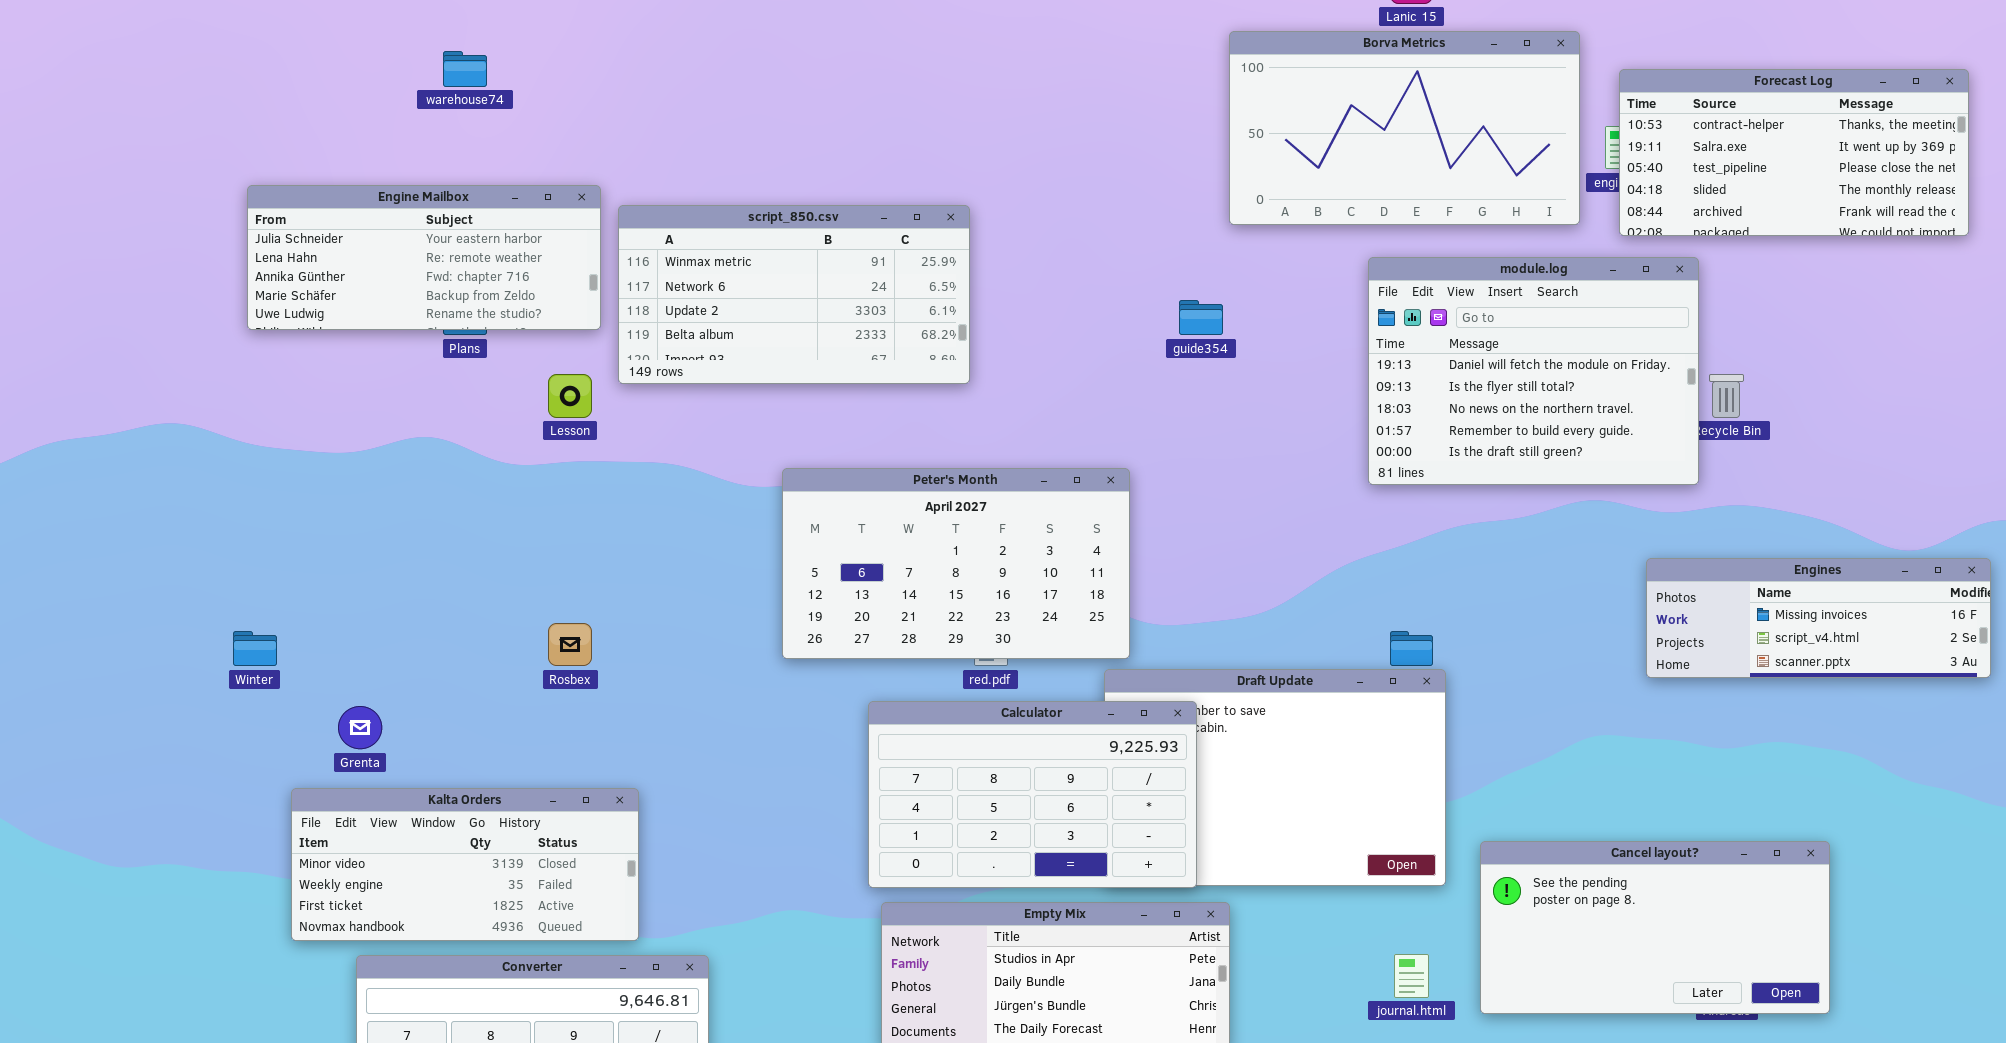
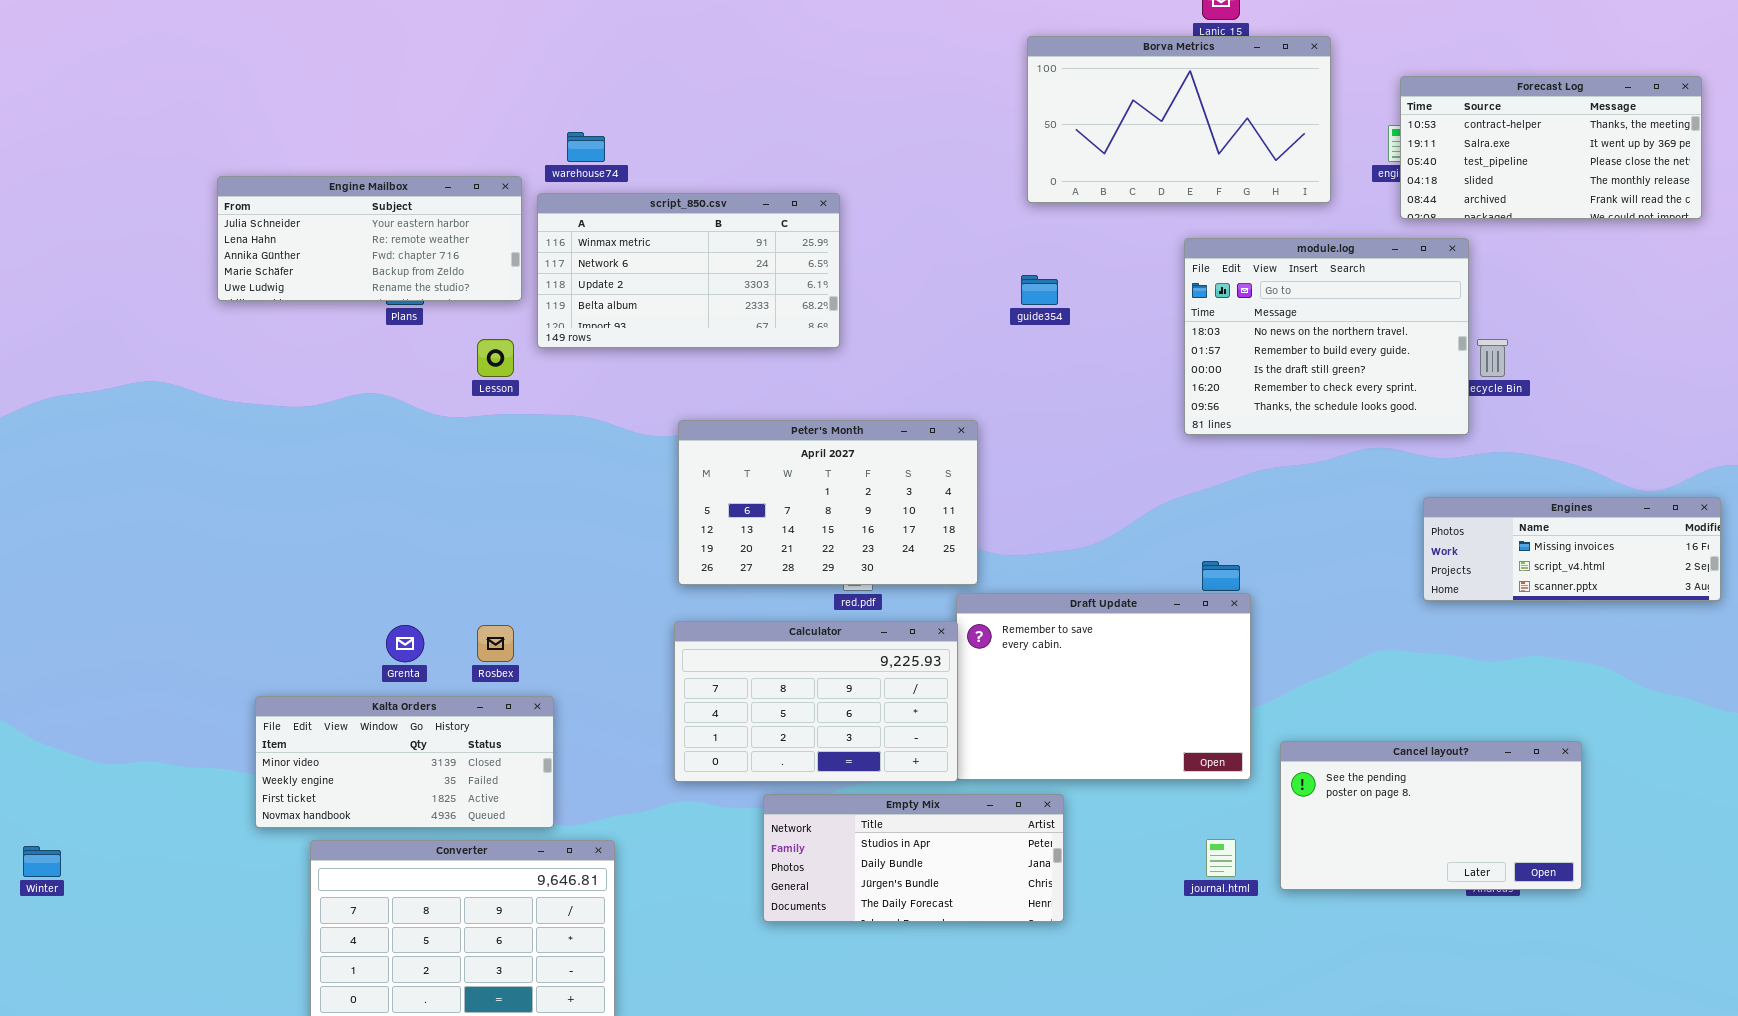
Borva Metrics: [1229,31,1580,225] -> [1027,36,1331,203], moved
warehouse74: [443,51,487,87] -> [567,132,605,162], moved
module.log: [1368,257,1699,485] -> [1184,238,1469,435], scrolled down 2 rows
Rosbex: [548,623,592,666] -> [477,625,514,662], moved
Winter: [233,631,277,666] -> [23,846,61,877], moved
Calculator: [868,701,1197,888] -> [674,621,958,782], moved
Grenta: [338,706,382,749] -> [386,625,424,662], moved

